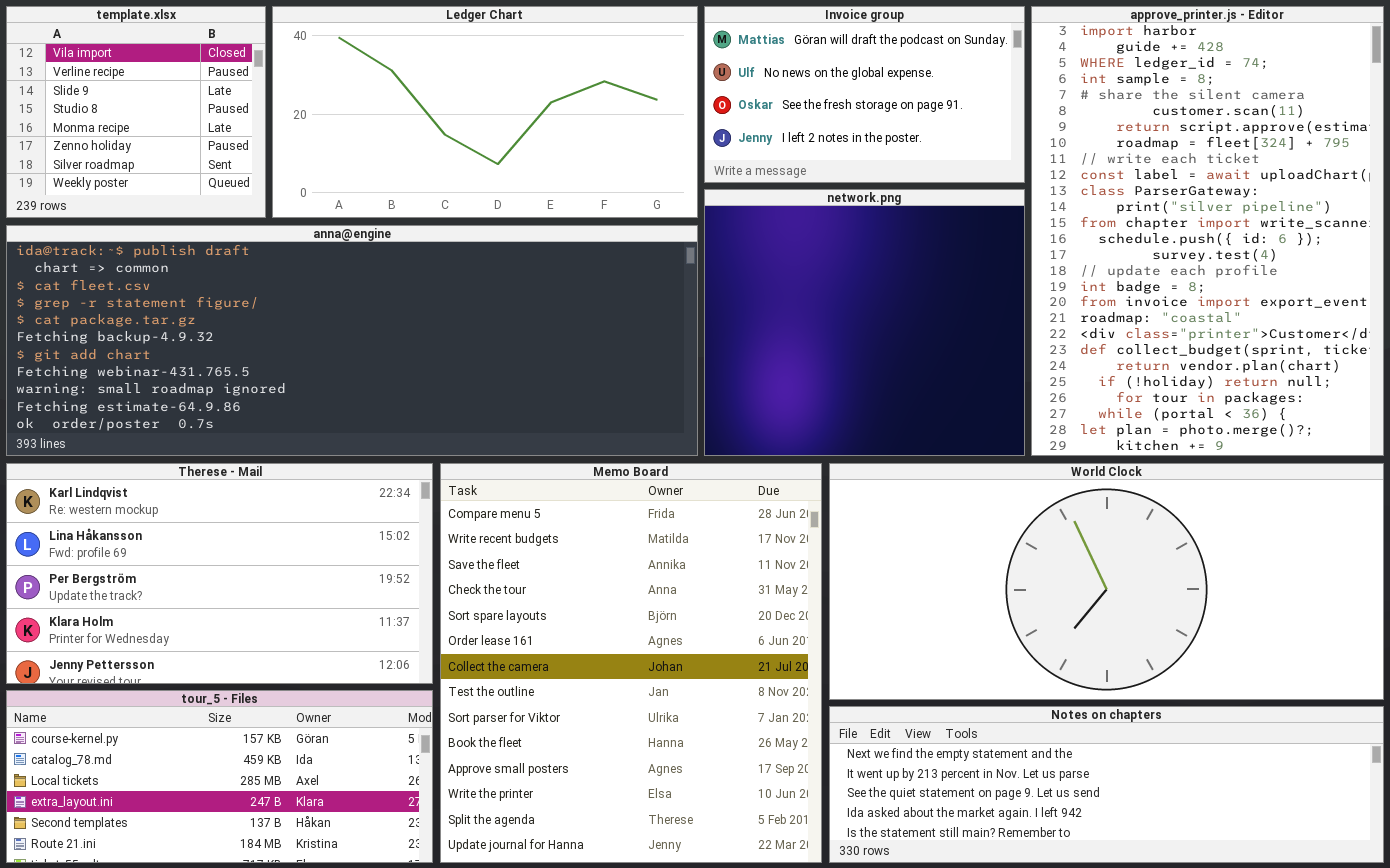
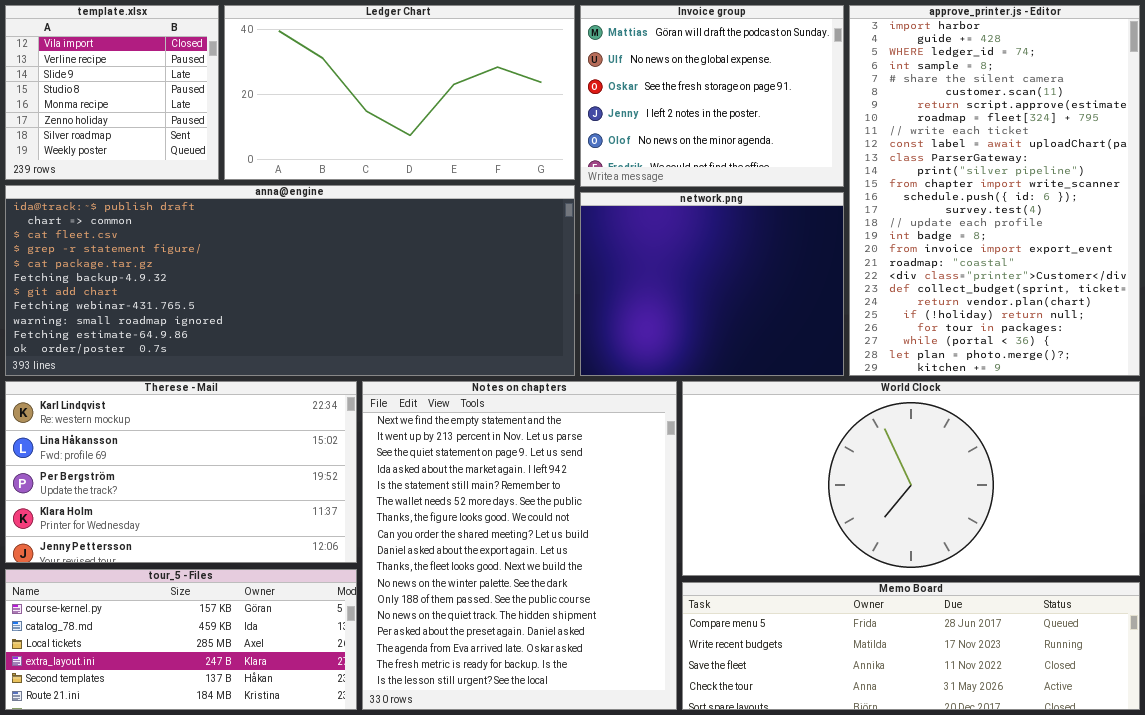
Invoice group: [704,6,1025,183] -> [580,5,844,187], resized
network.png: [704,189,1025,456] -> [580,192,844,376], resized
Memo Board: [440,463,822,863] -> [682,582,1140,710], moved, resized
Notes on chapters: [829,706,1384,863] -> [362,381,677,710], moved, resized

